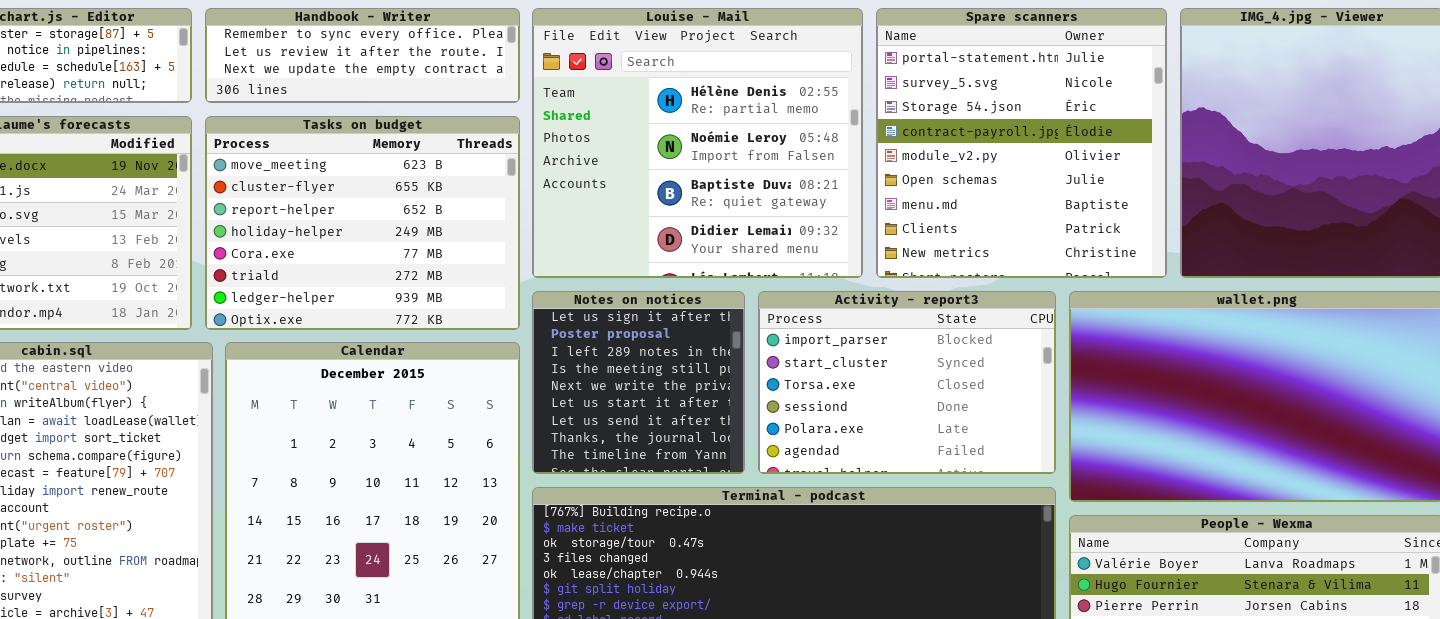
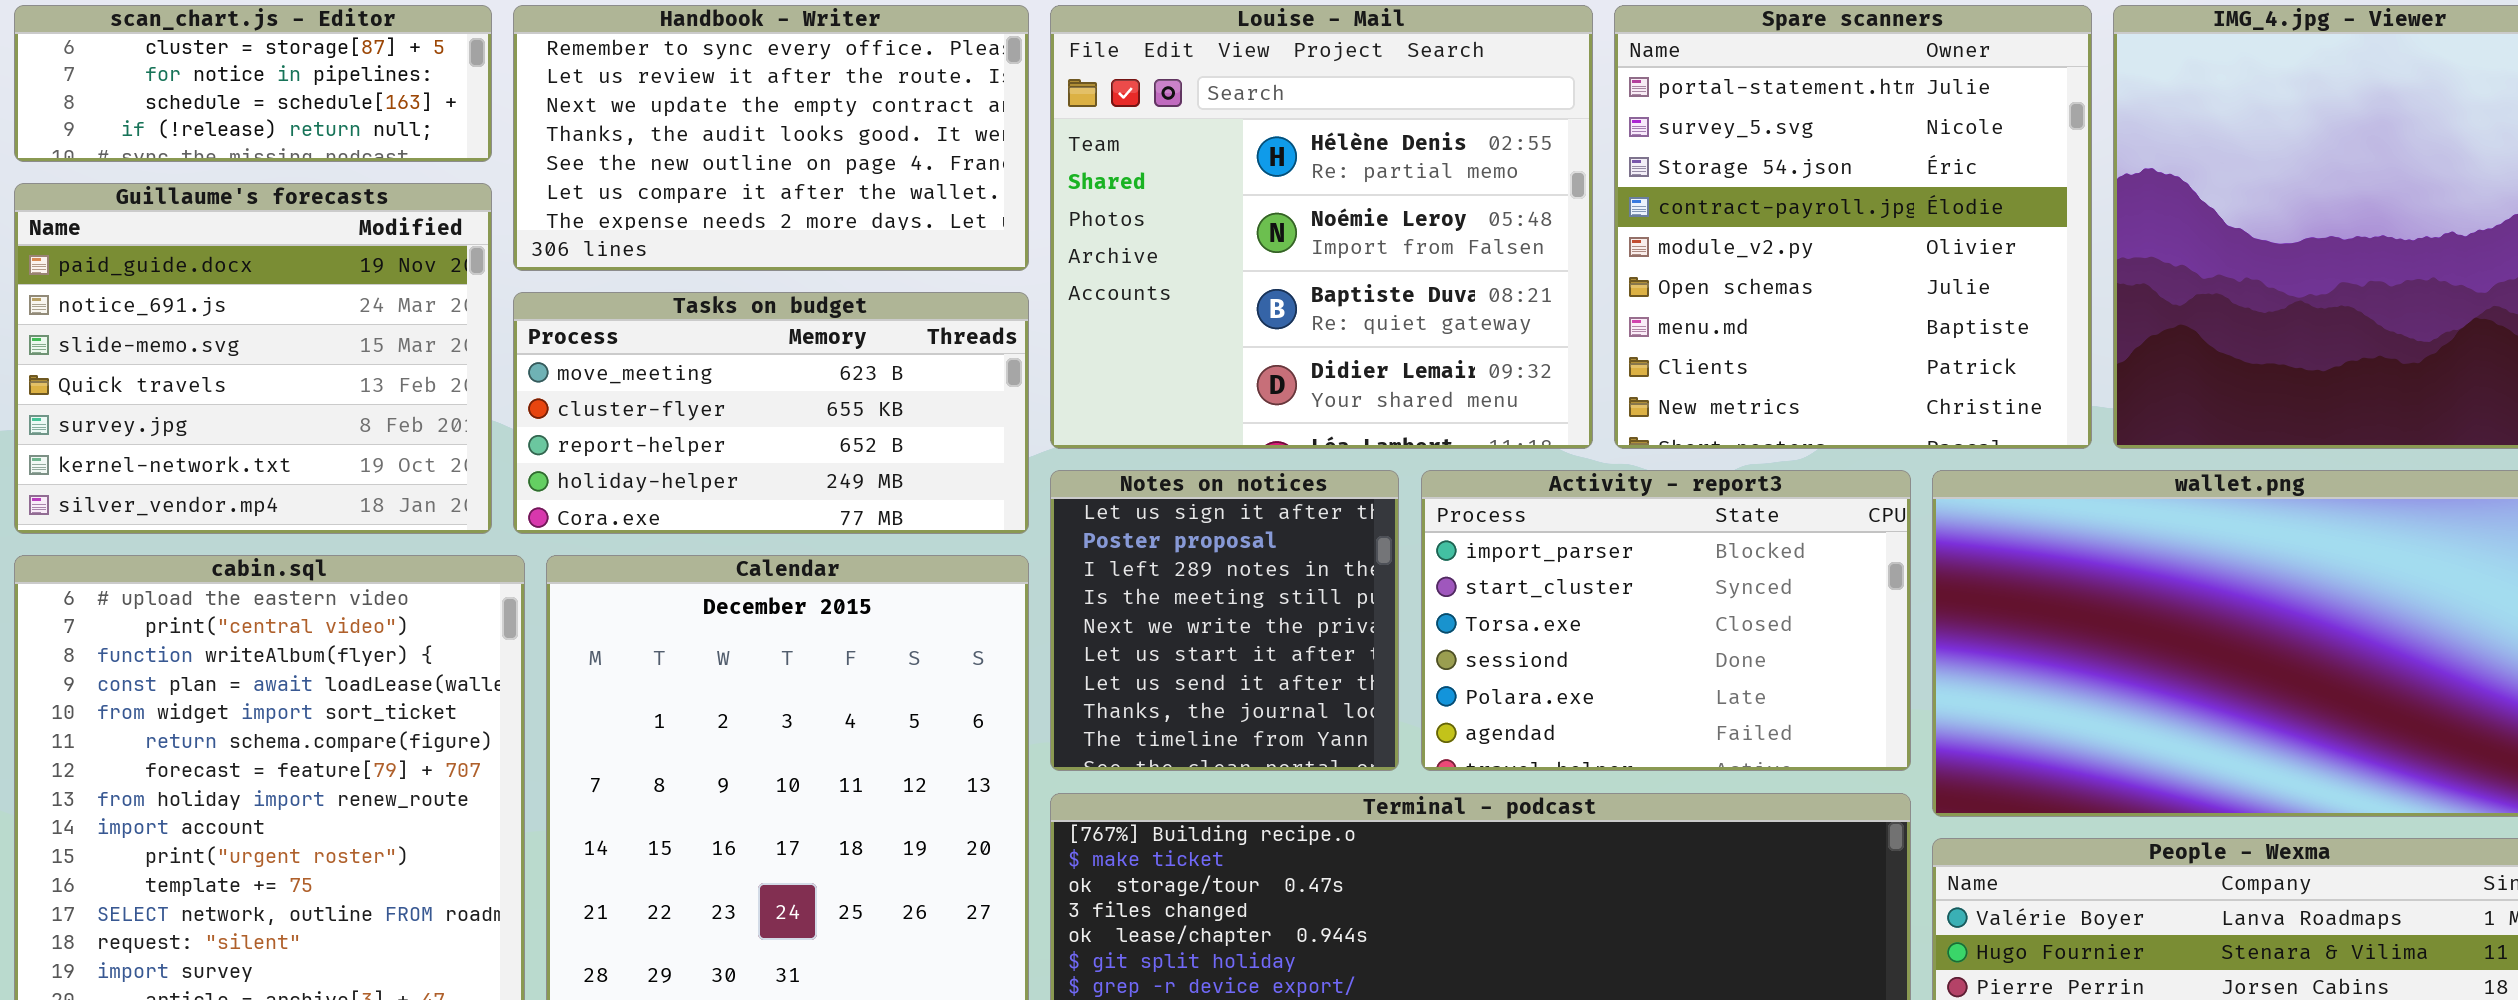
Handbook - Writer: [205,8,520,103] -> [513,5,1029,271], resized
Tasks on budget: [205,116,520,330] -> [513,292,1029,534], resized

